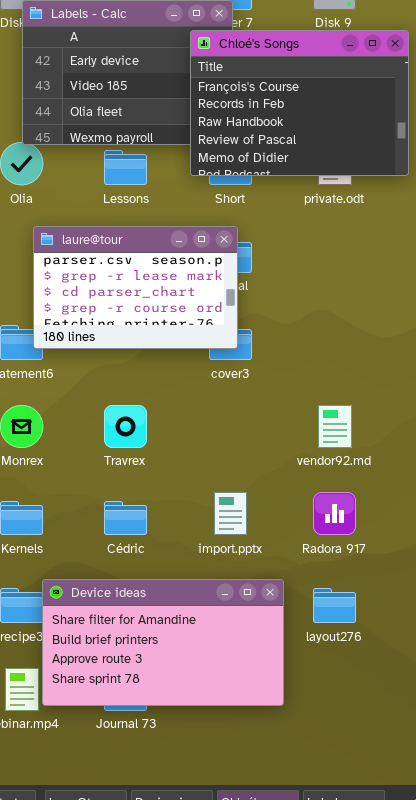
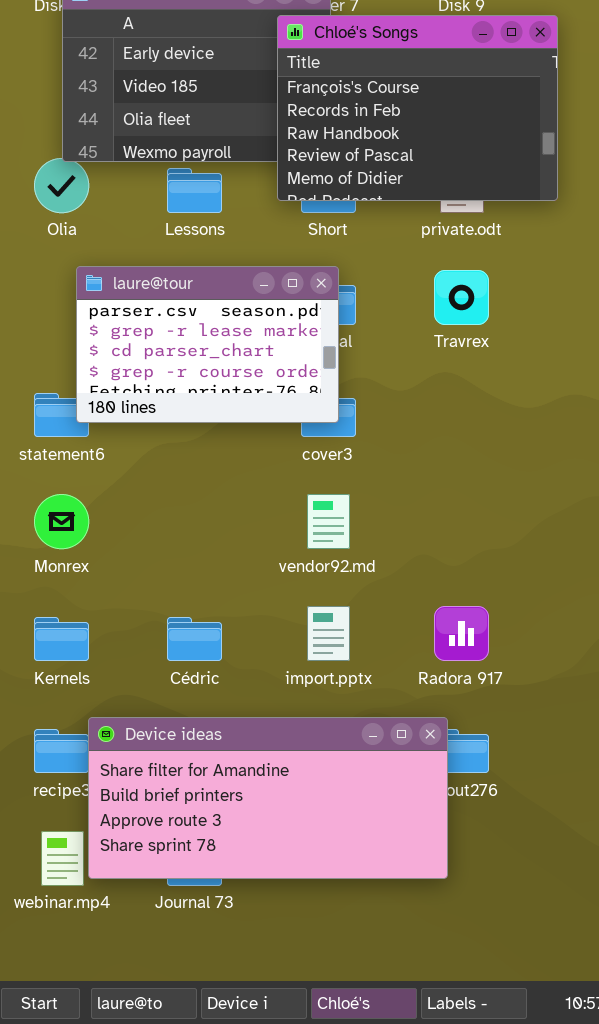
Travrex: [104,405,147,448] -> [434,270,489,325], moved
vendor92.md: [318,405,352,448] -> [307,494,350,549], moved
Device ideas: [42,579,284,706] -> [88,717,448,879], resized

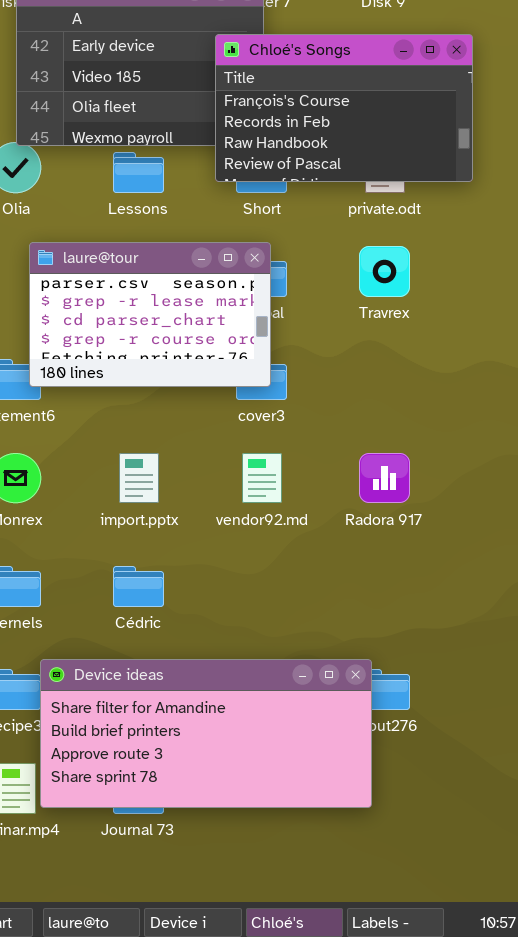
Chloé's Songs: [277,15,558,201] -> [215,34,473,182], resized
import.pptx: [307,606,350,661] -> [119,453,159,503], moved
Radora 917: [434,606,489,661] -> [359,453,410,503], moved

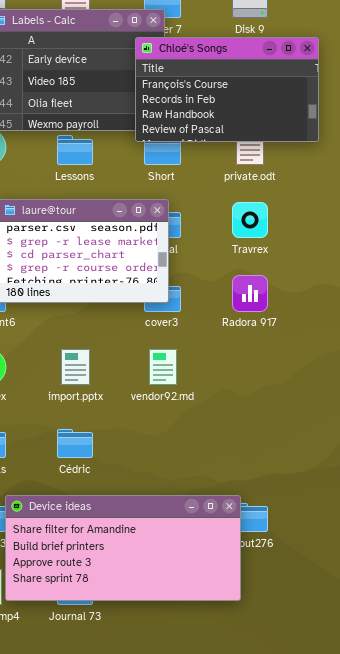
Chloé's Songs: [215,34,473,182] -> [135,37,319,142], moved
Radora 917: [359,453,410,503] -> [232,275,268,312], moved

